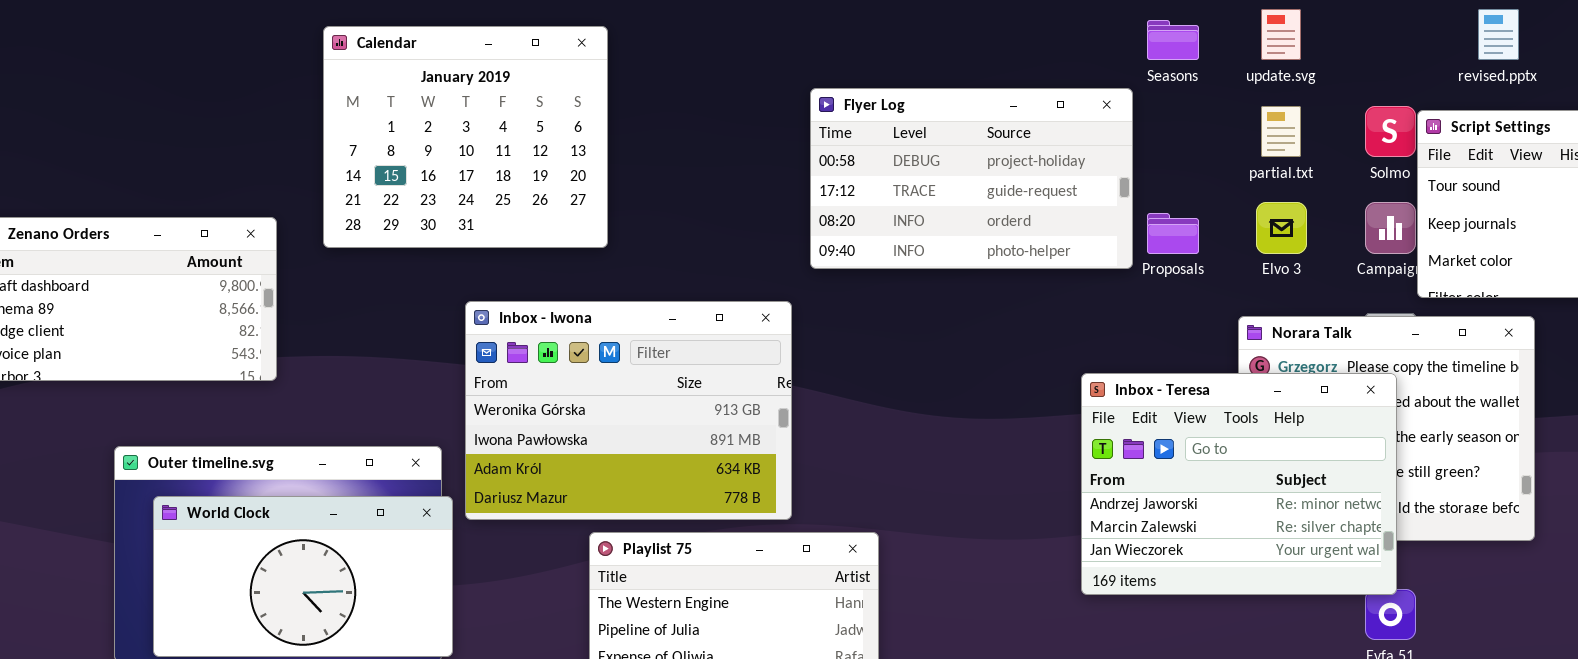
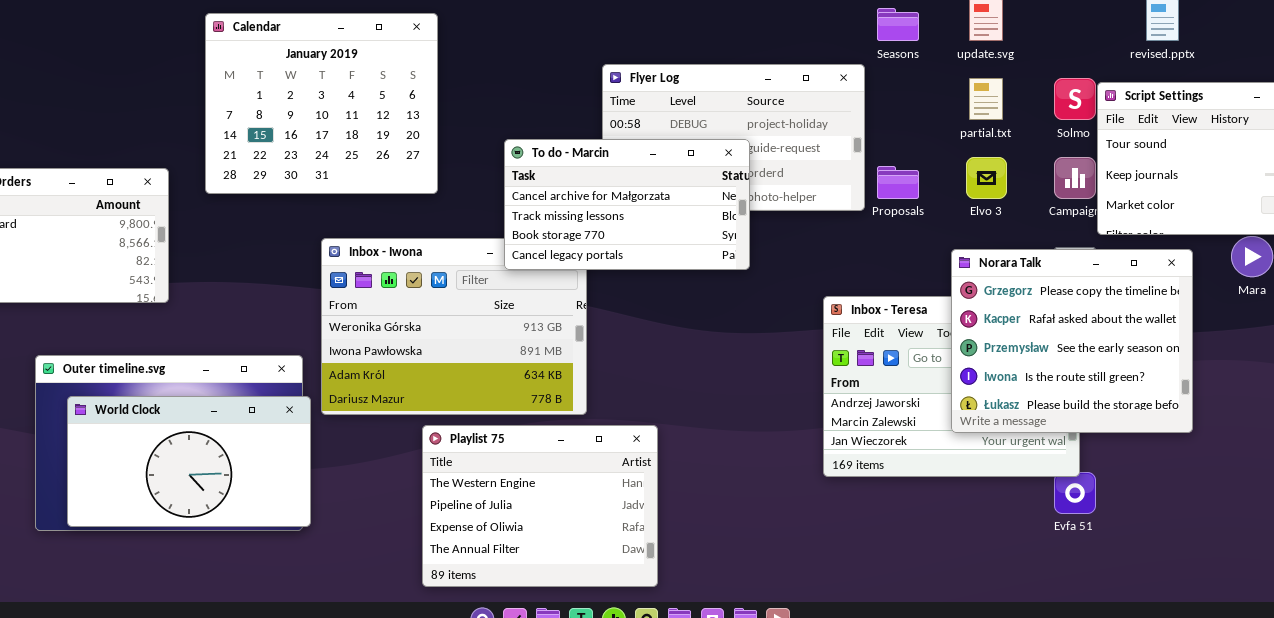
To do - Marcin: none -> [504,139,750,270], opened
Norara Talk: [1238,316,1535,541] -> [951,249,1193,433], raised

